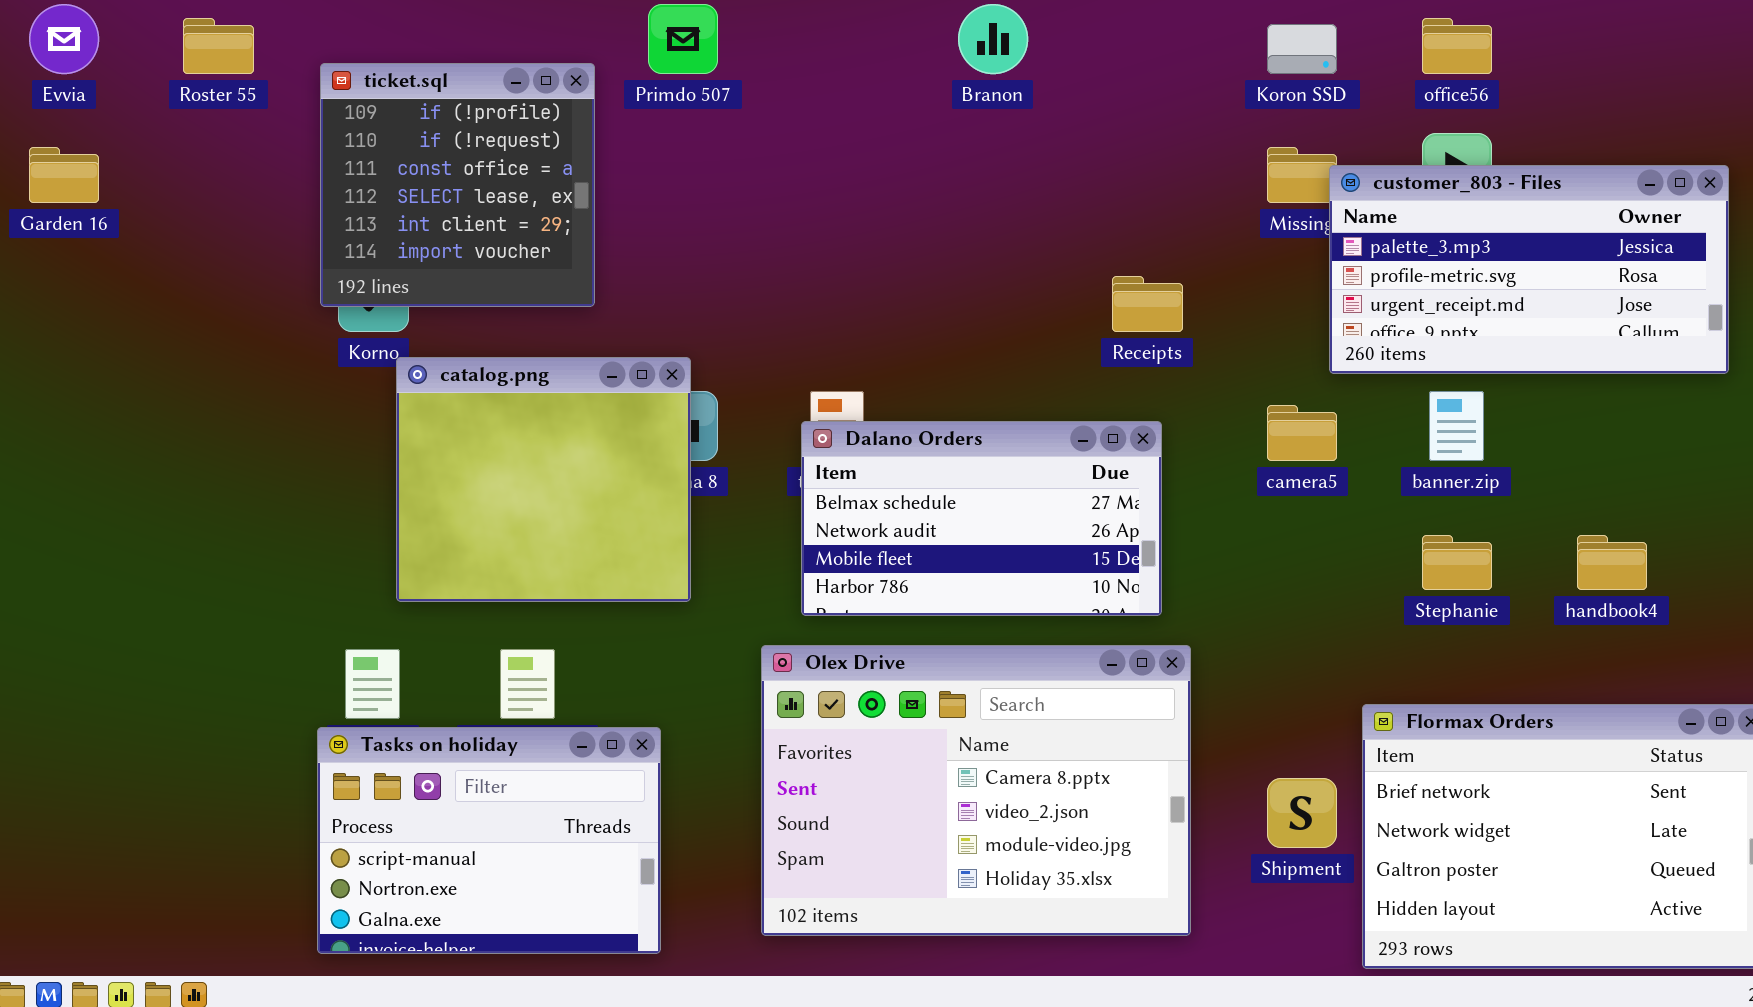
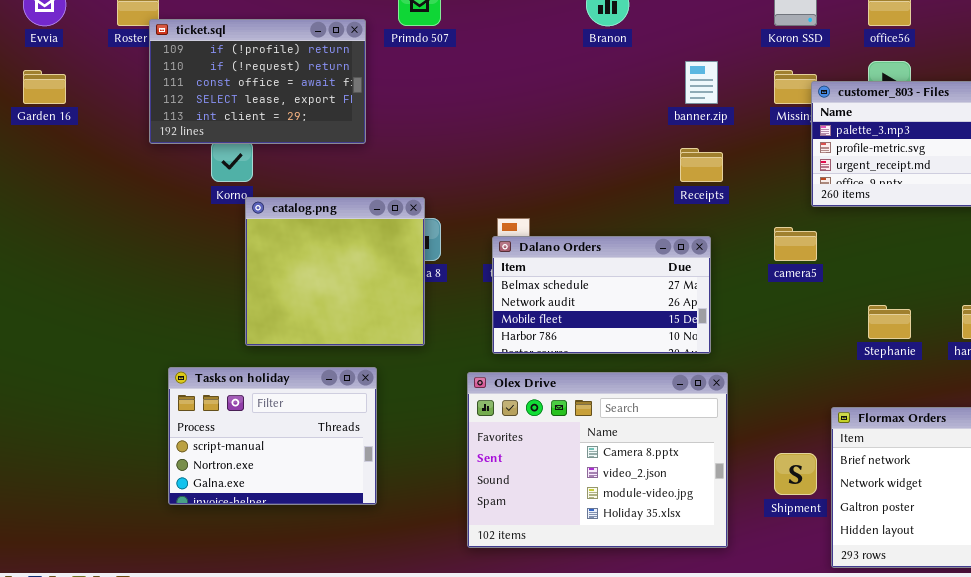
ticket.sql: [320,63,595,307] -> [149,19,366,144], resized
banner.zip: [1429,391,1484,461] -> [685,61,718,104], moved
Tasks on holiday: [317,727,661,954] -> [168,367,377,505], moved

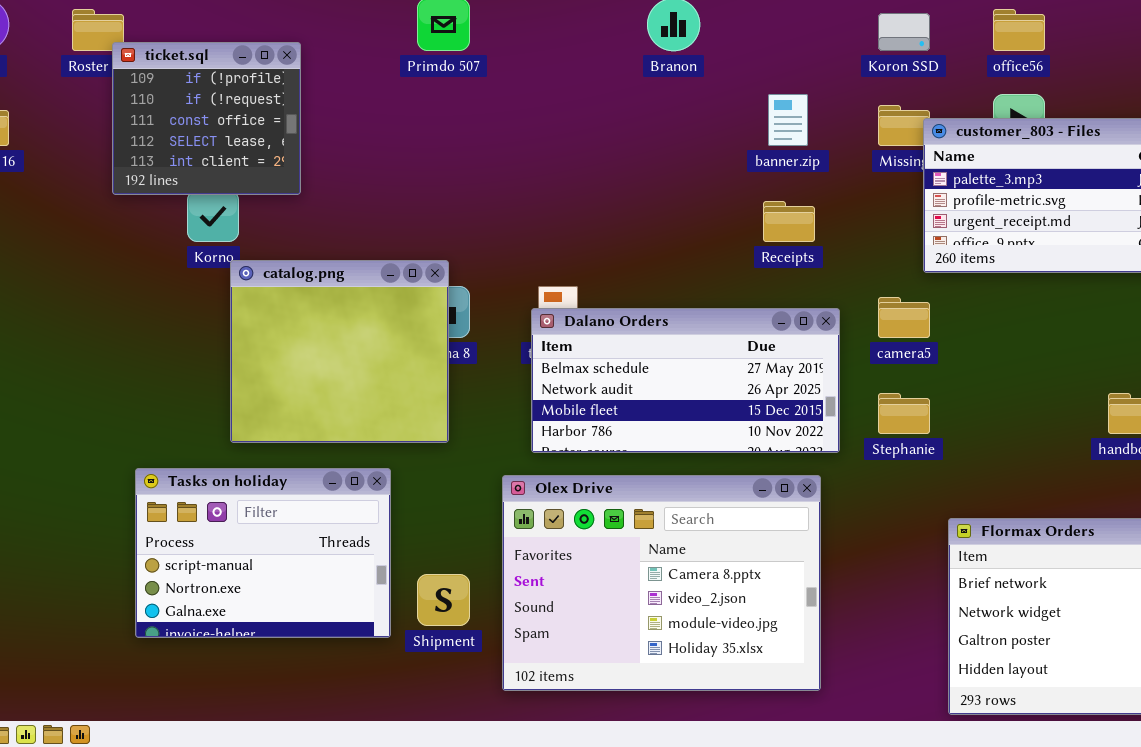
ticket.sql: [149,19,366,144] -> [112,42,301,195], resized
Dalano Orders: [492,236,711,354] -> [531,308,840,453], resized
Stephanie: [868,305,911,339] -> [878,393,930,434], moved
Shipment: [774,453,817,495] -> [417,574,470,626], moved

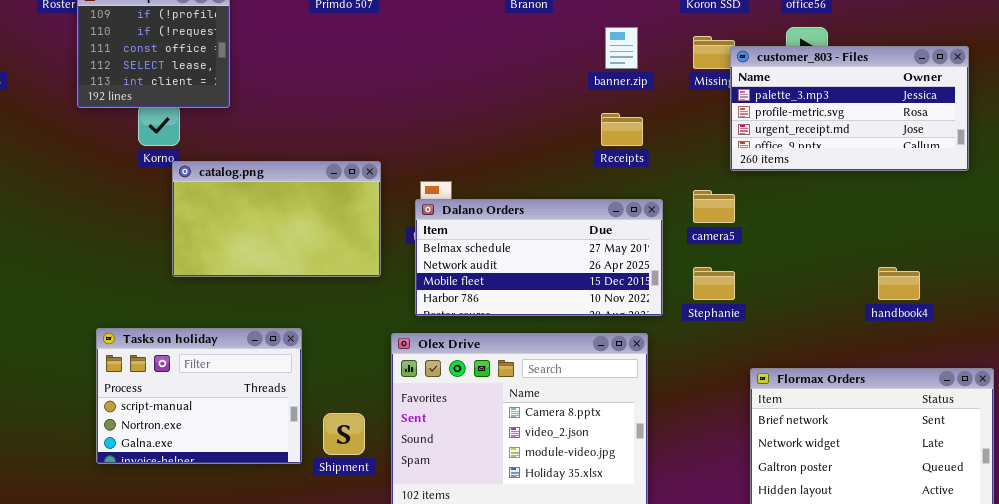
catalog.png: [230,260,449,443] -> [172,161,381,277], resized

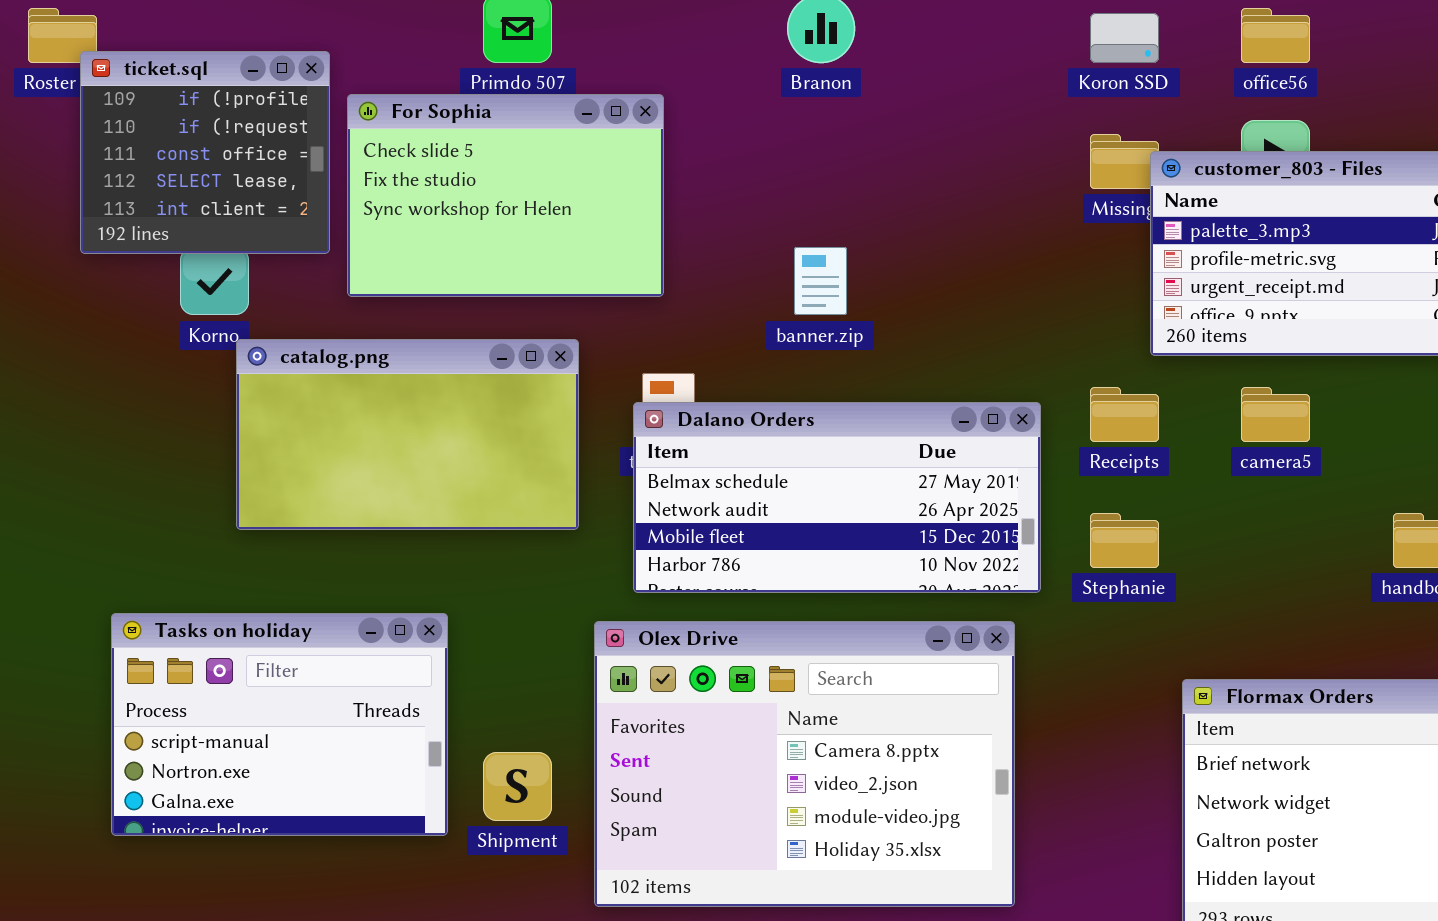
For Sophia: none -> [347,94,664,297], opened
banner.zip: [605,27,638,69] -> [794,247,847,315], moved
Receipts: [601,113,643,146] -> [1090,387,1159,442], moved
camera5: [693,190,735,223] -> [1241,387,1310,442], moved

